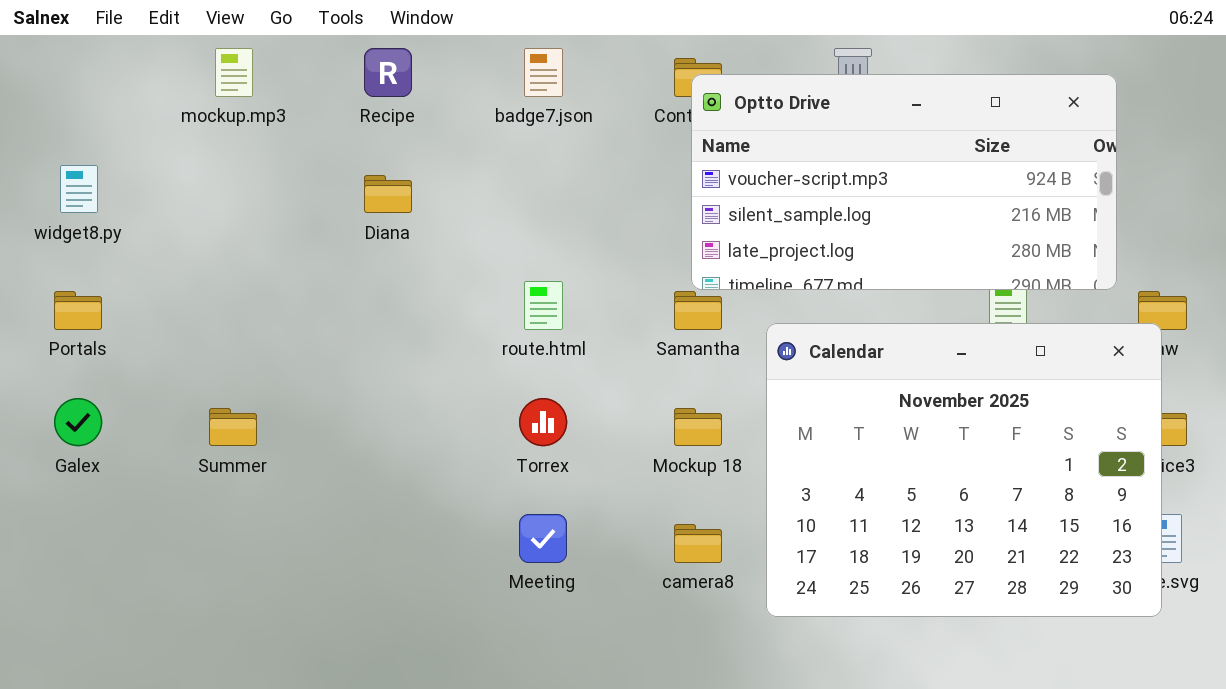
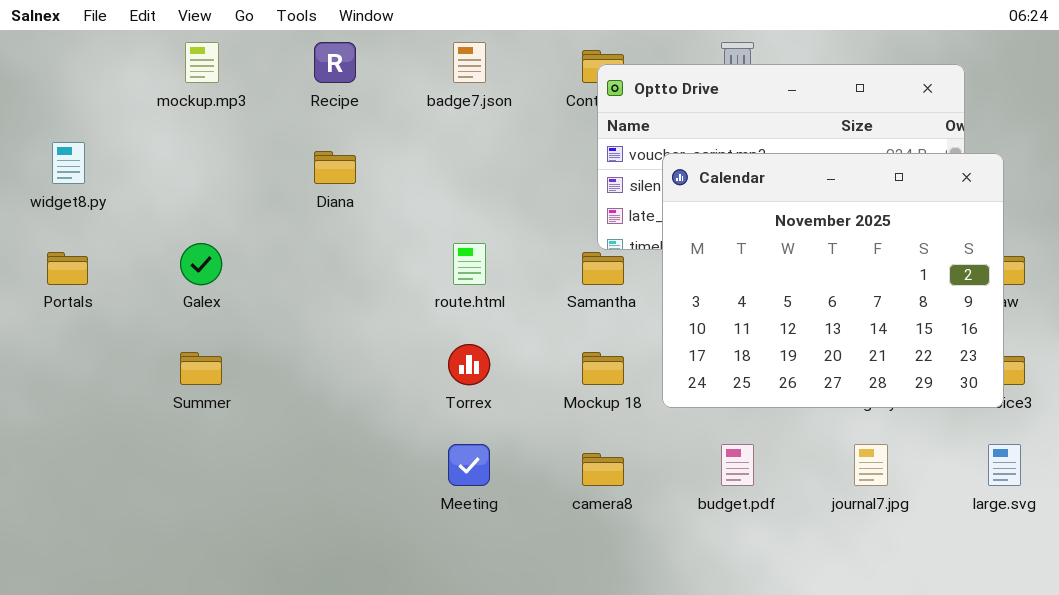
Calendar: [766,323,1162,617] -> [662,153,1004,408], moved
Galex: [54,398,102,446] -> [180,243,222,285], moved

